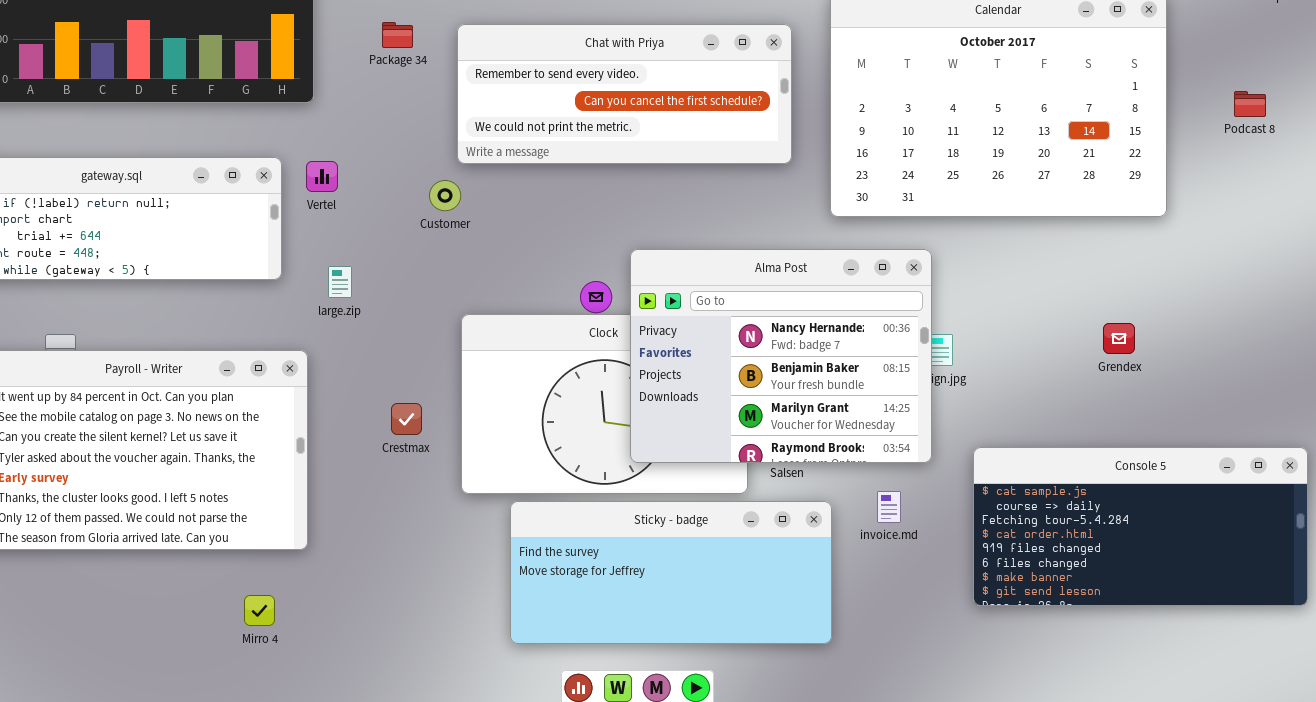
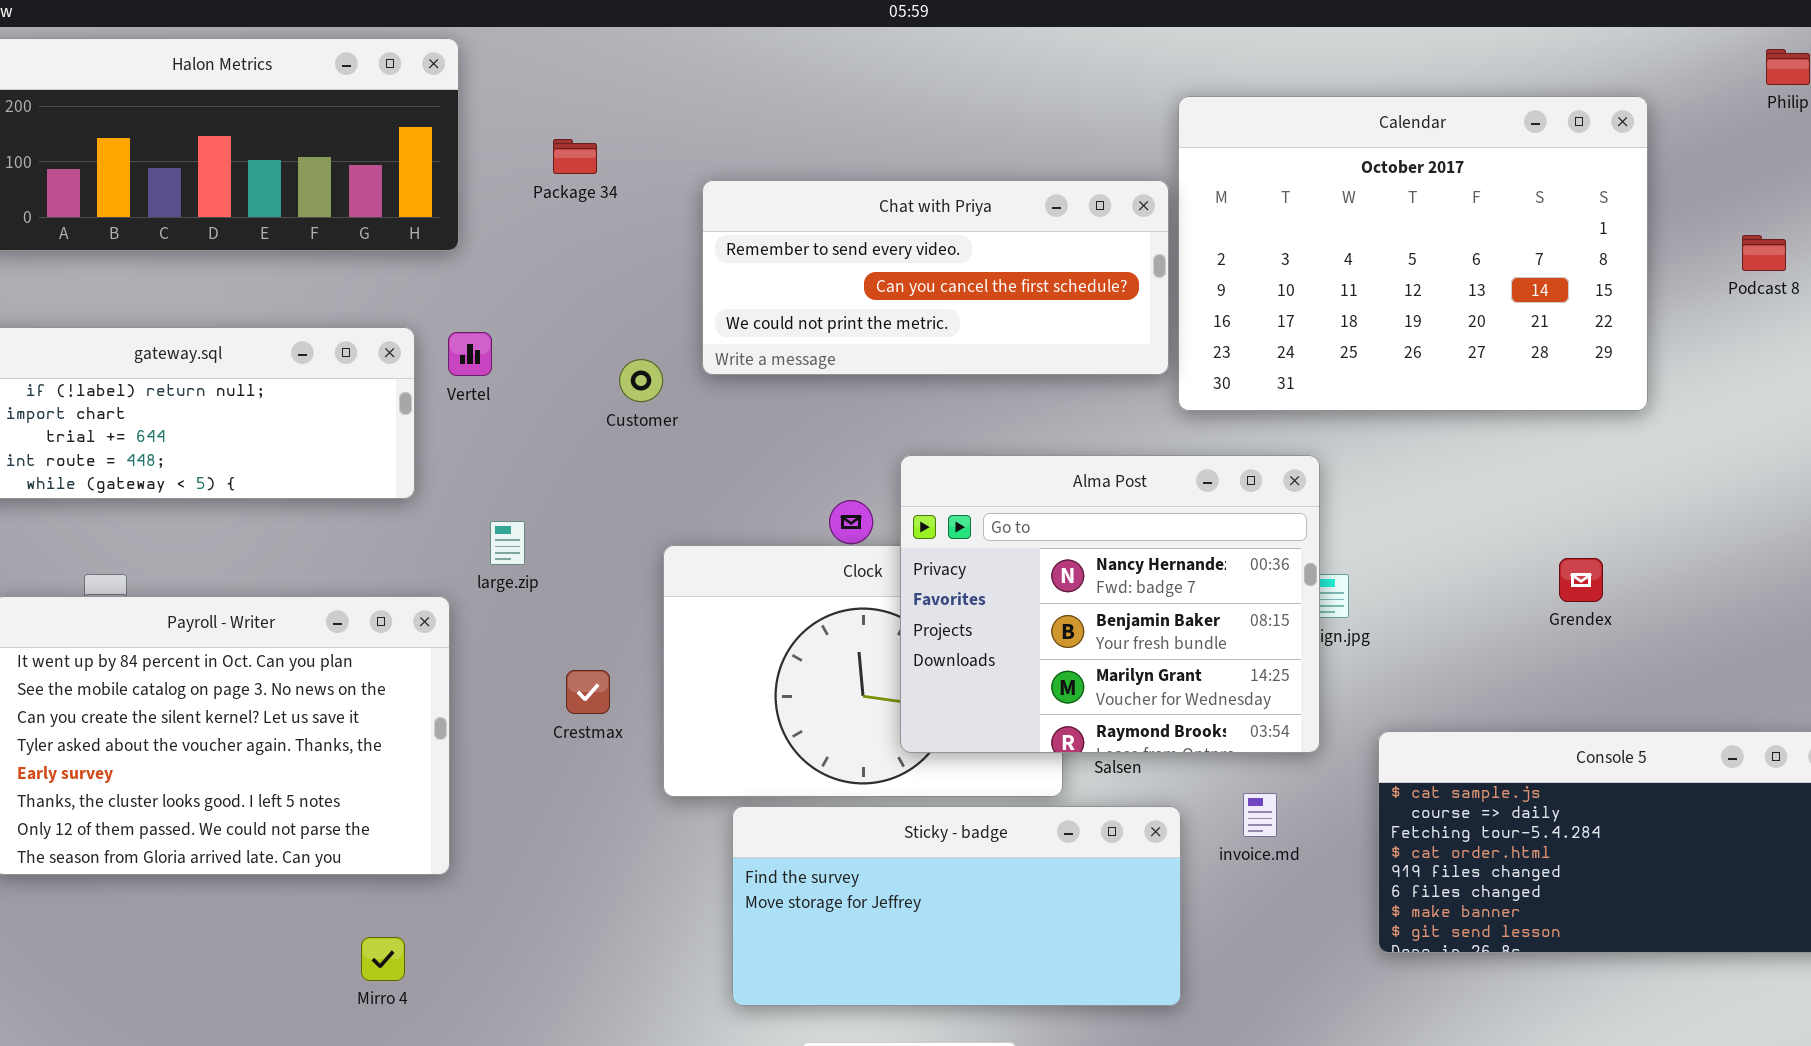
Chat with Priya: [457,24,792,164] -> [702,180,1169,375], moved
large.zip: [328,266,352,298] -> [490,521,525,565], moved

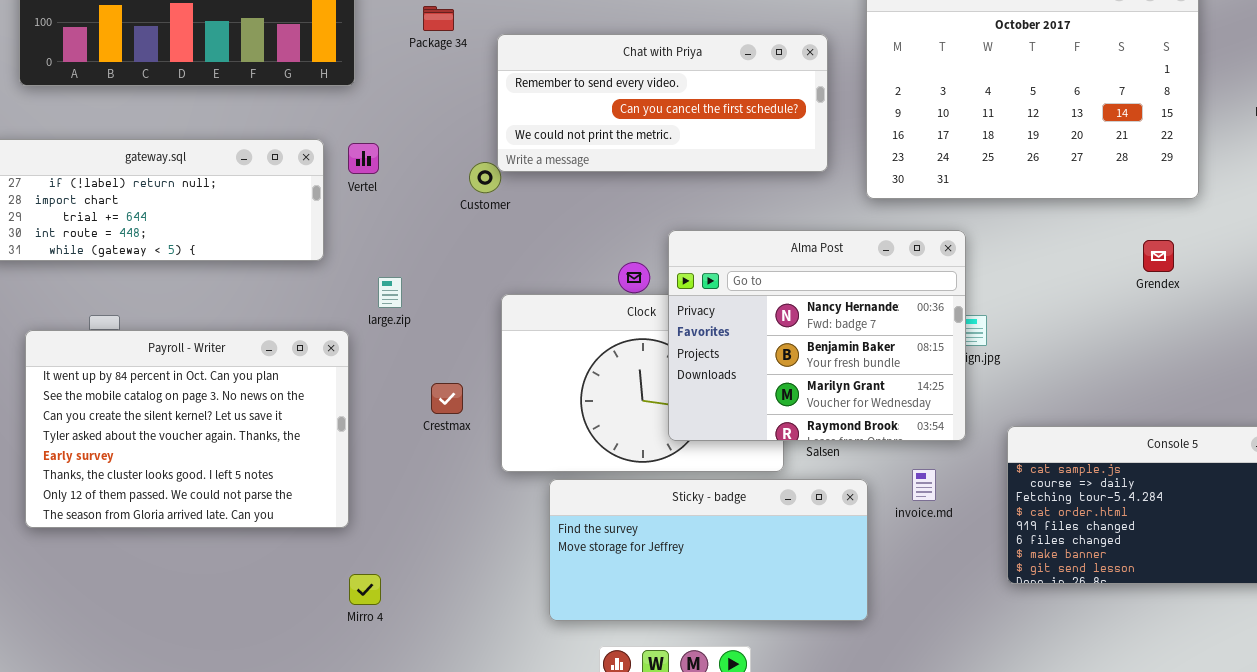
Chat with Priya: [702,180,1169,375] -> [497,34,828,172], moved
Grendex: [1559,558,1603,602] -> [1143,240,1174,272], moved
Mirro 4: [361,937,405,981] -> [349,574,381,605], moved

